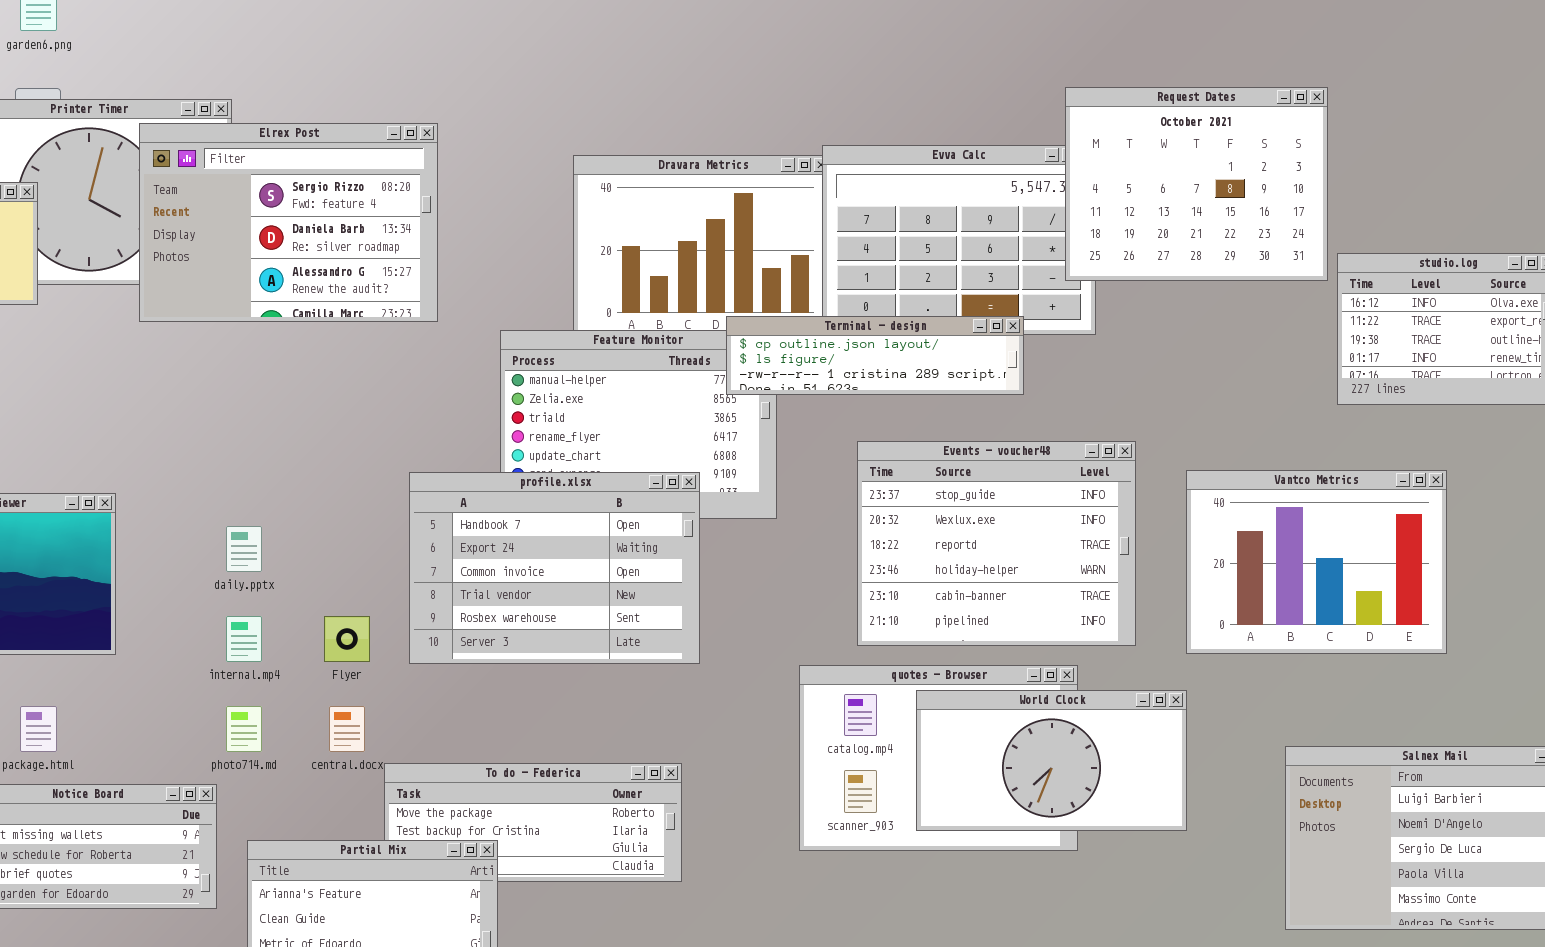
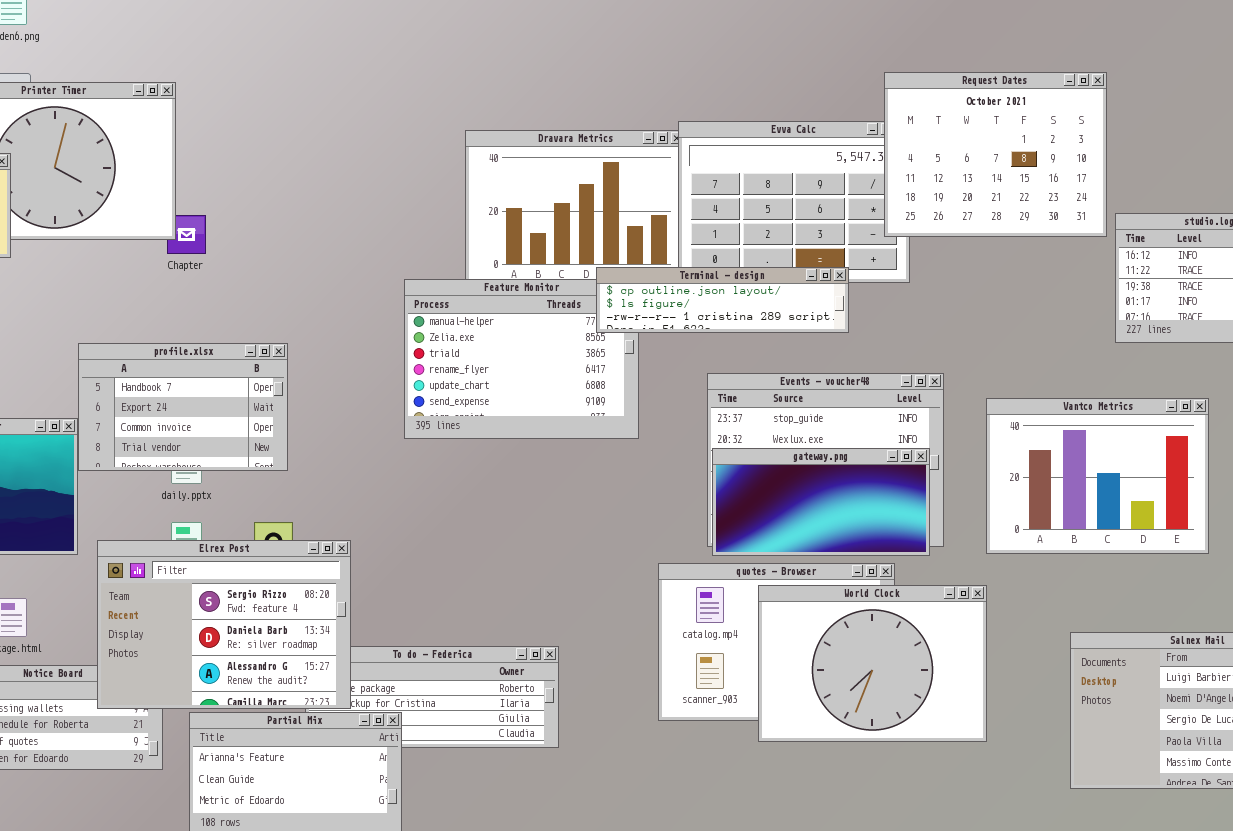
Elrex Post: [139,123,438,322] -> [97,540,351,709], moved
profile.xlsx: [409,472,700,664] -> [78,343,288,471], moved, resized
gateway.png: none -> [712,448,930,556], opened
World Clock: [916,690,1187,831] -> [758,585,987,742], resized

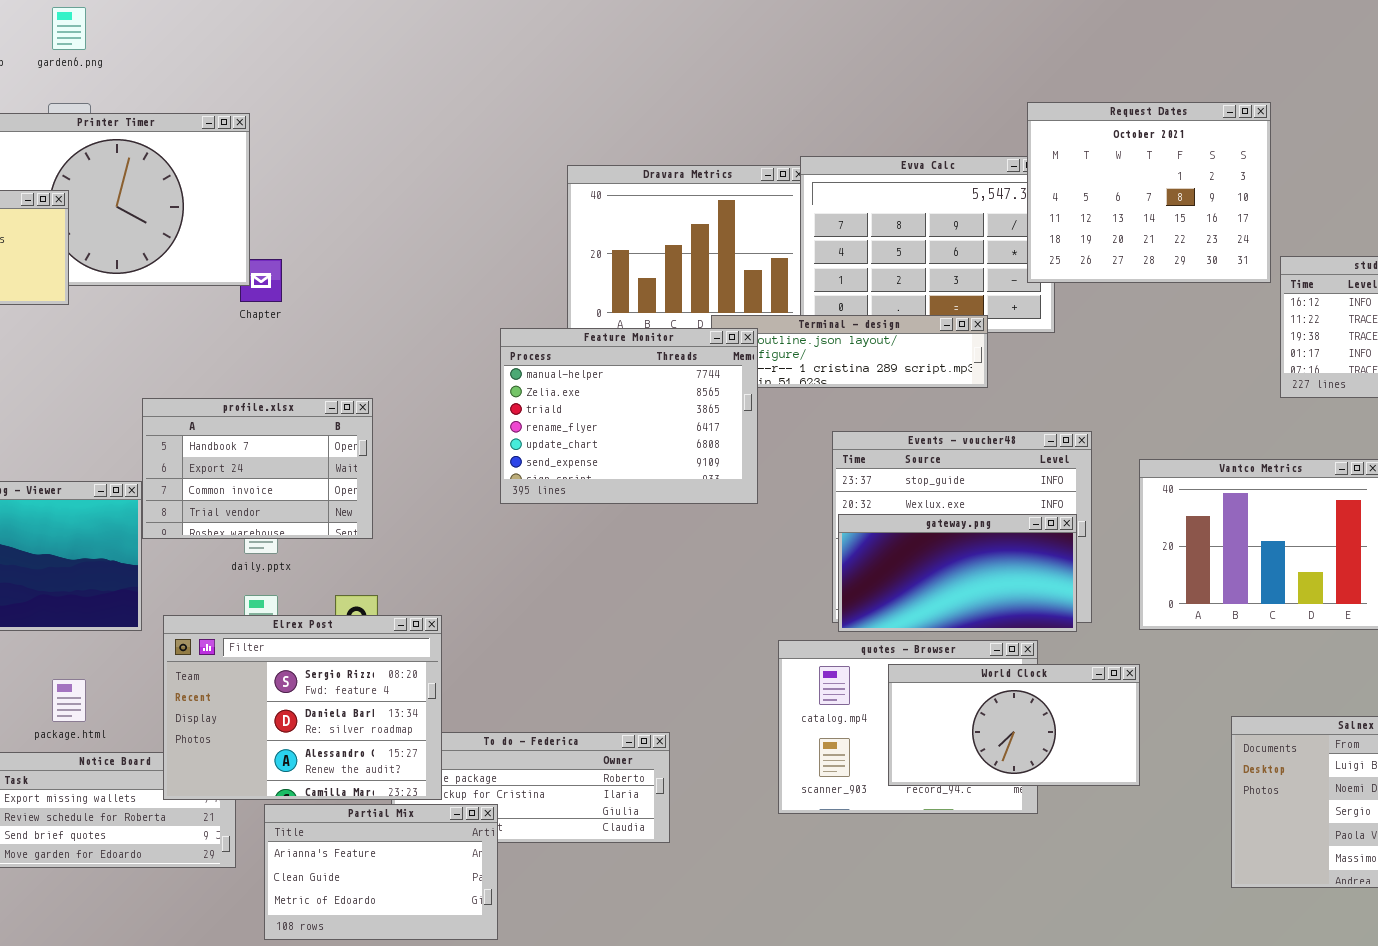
Feature Monitor: [404,279,639,439] -> [500,328,758,504], raised
World Clock: [758,585,987,742] -> [888,664,1140,786], resized

